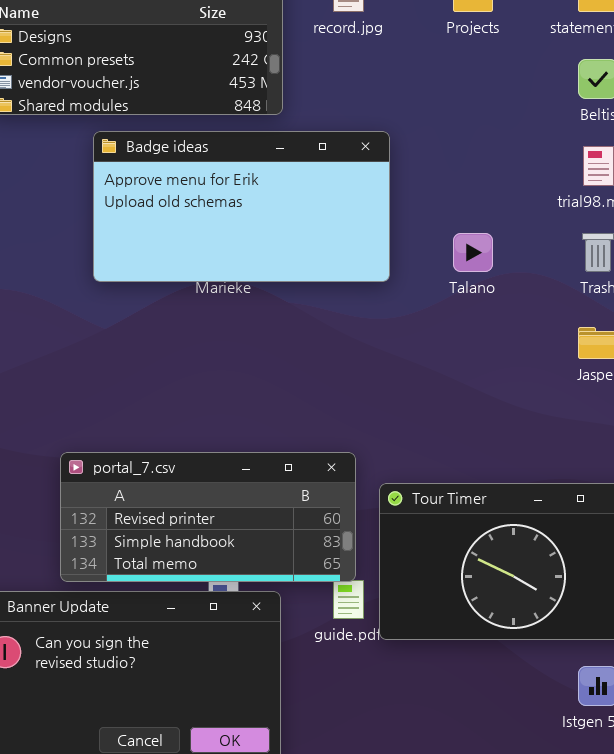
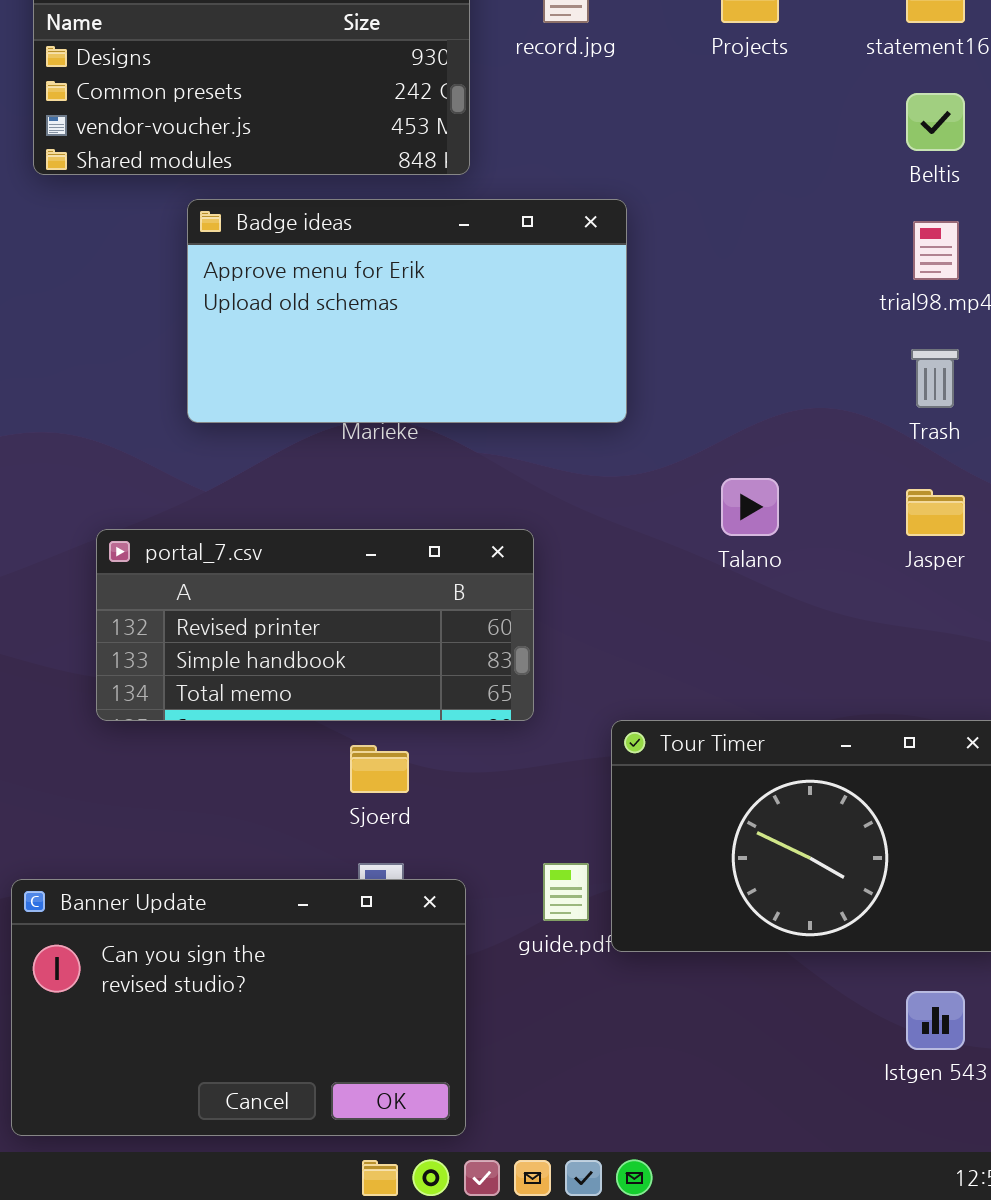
Talano: [453,233,493,272] -> [721,478,779,536], moved
portal_7.csv: [60,452,356,582] -> [96,529,534,721], moved

